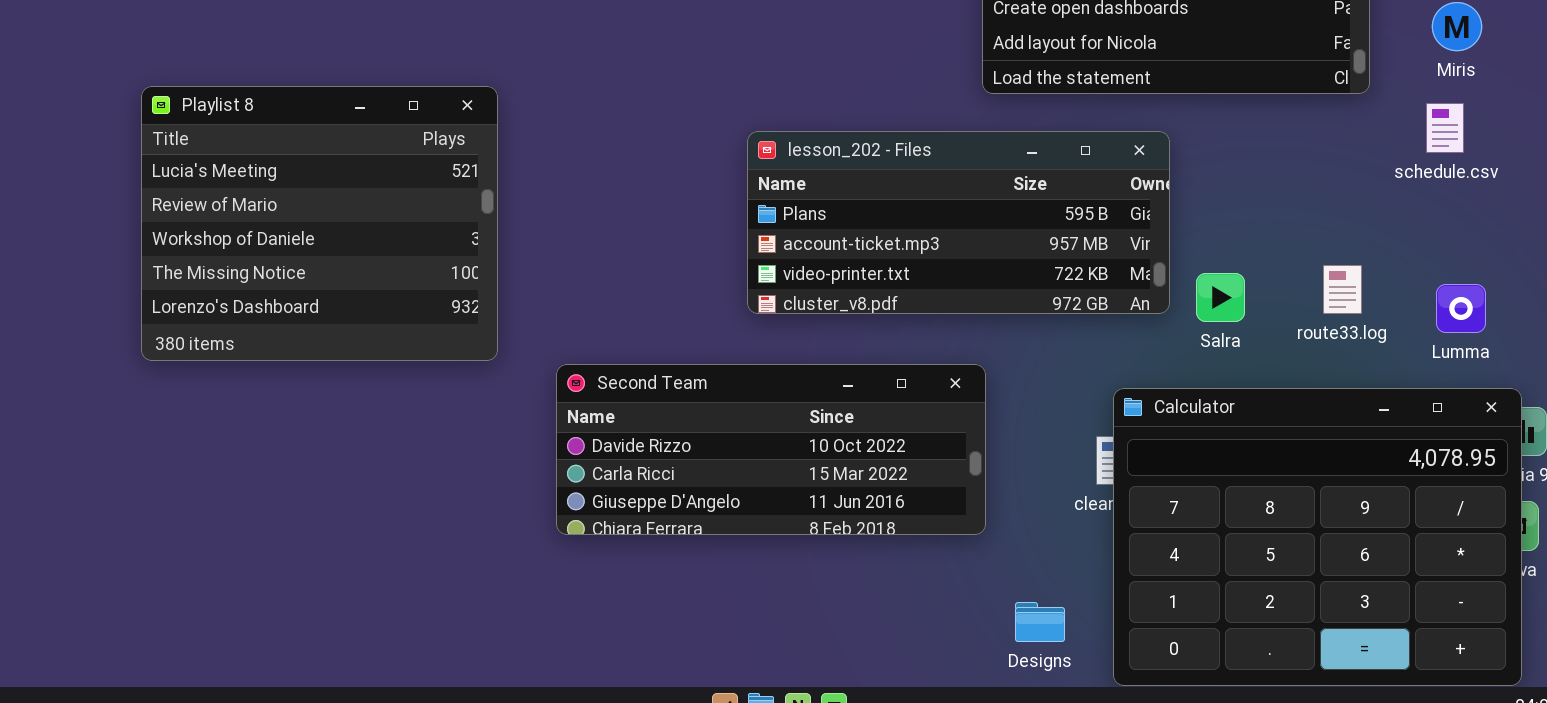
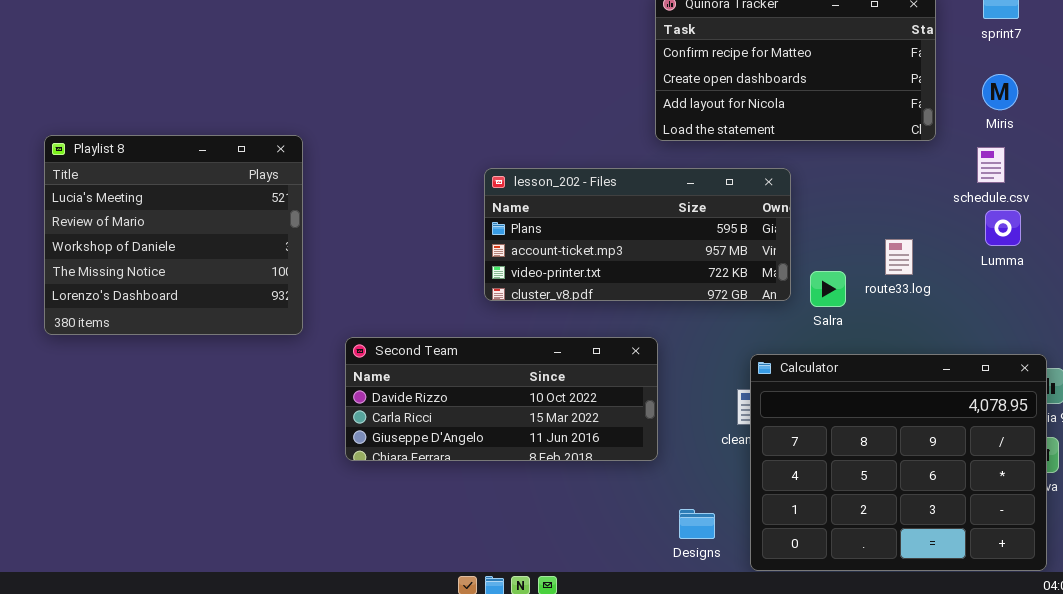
route33.log: [1323,265,1362,314] -> [885,239,913,275], moved
Lumma: [1436,284,1486,333] -> [985,210,1021,246], moved

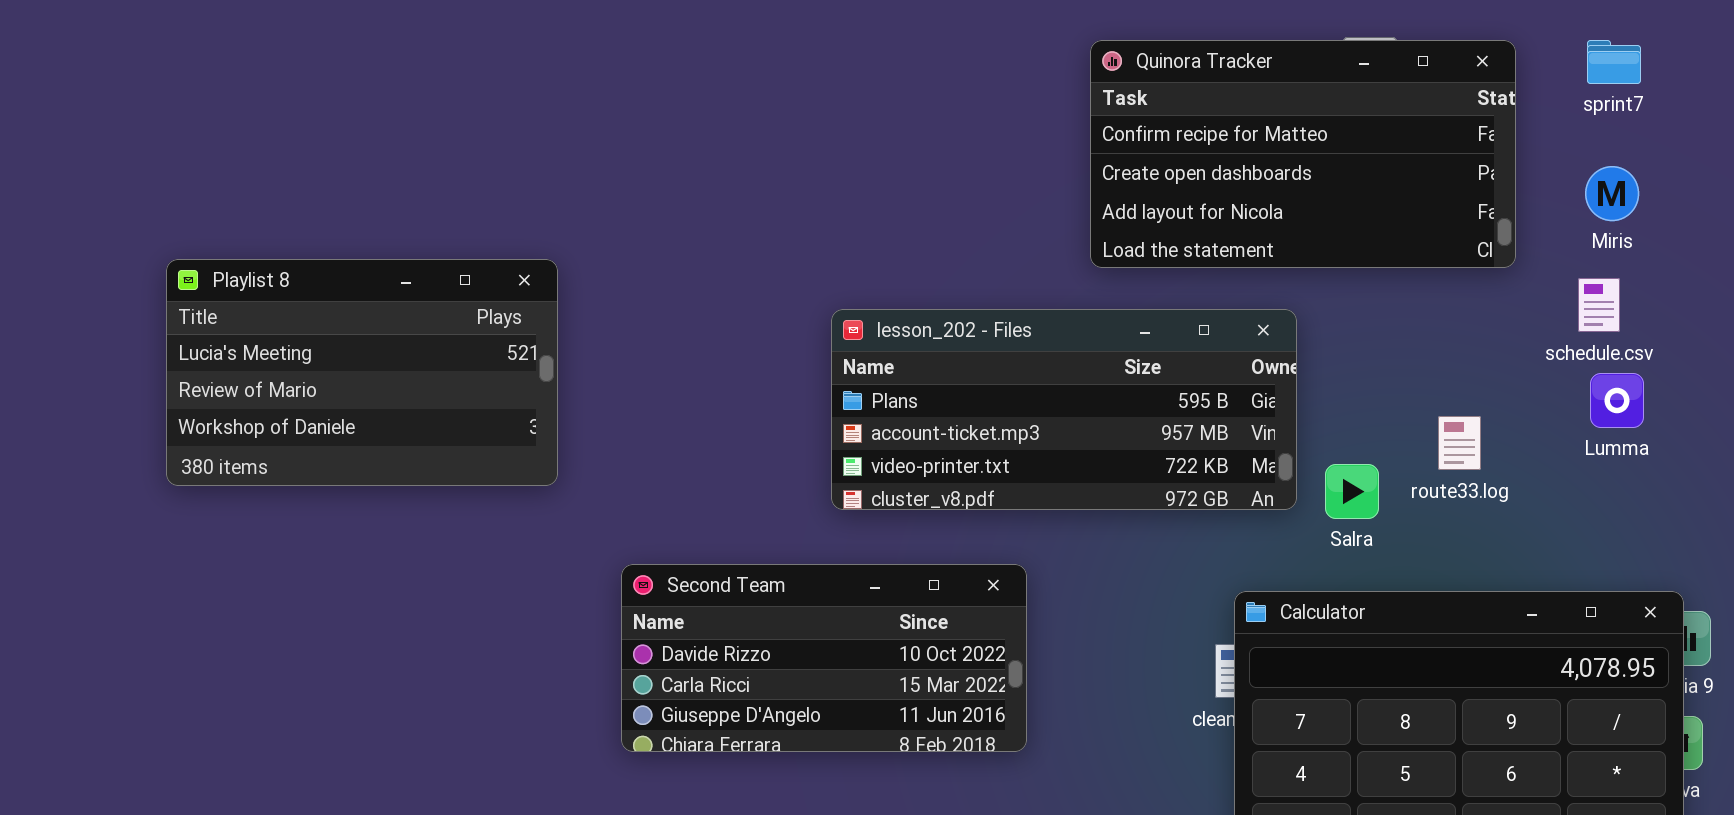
Playlist 8: [44,135,303,335] -> [166,259,558,486], resized
Second Team: [345,337,658,461] -> [621,564,1027,752], resized

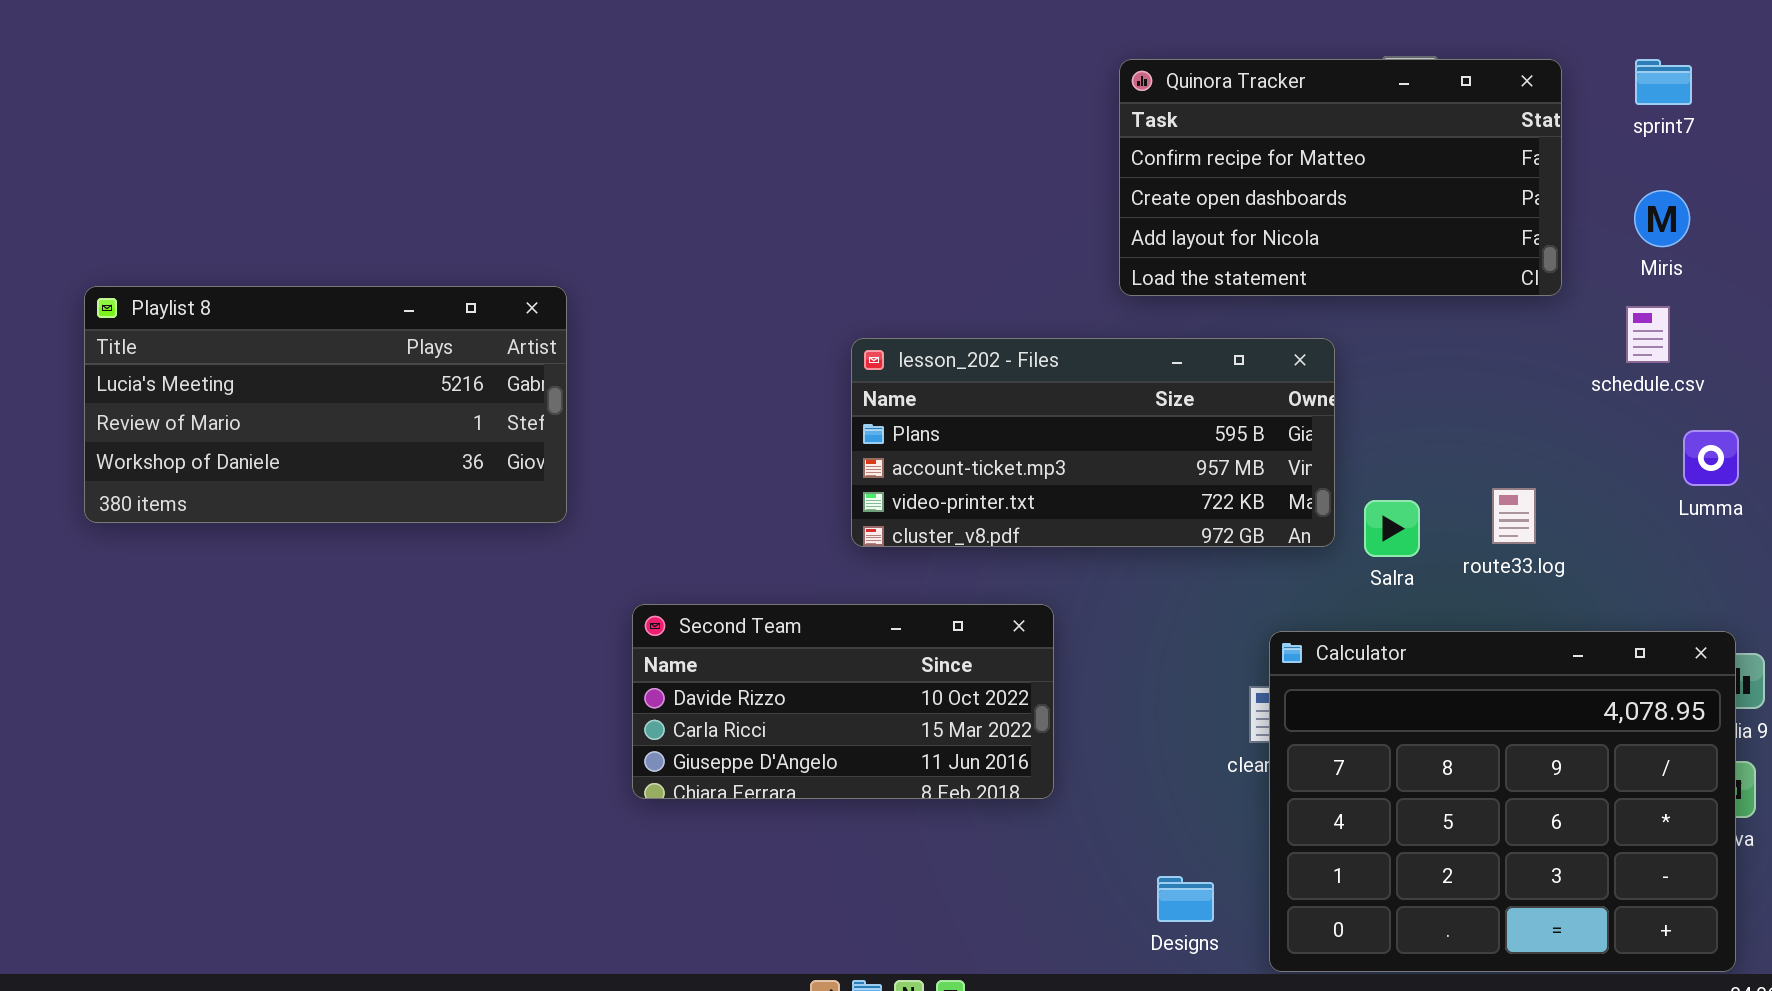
Playlist 8: [166,259,558,486] -> [84,286,567,523], resized
Lumma: [1590,373,1644,428] -> [1683,430,1739,486], moved
route33.log: [1438,416,1481,470] -> [1492,488,1536,544], moved

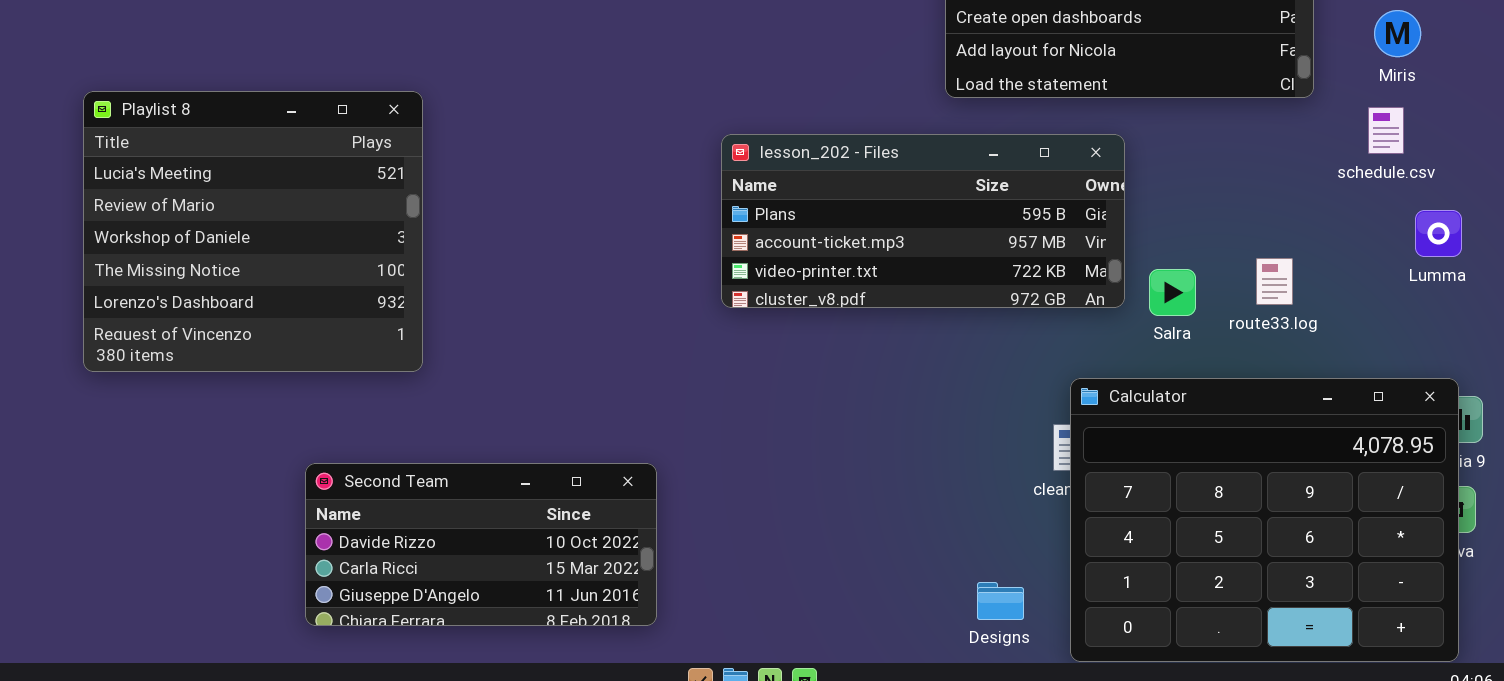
Playlist 8: [84,286,567,523] -> [83,91,423,372], resized
Second Team: [632,604,1054,799] -> [305,463,657,626], moved

